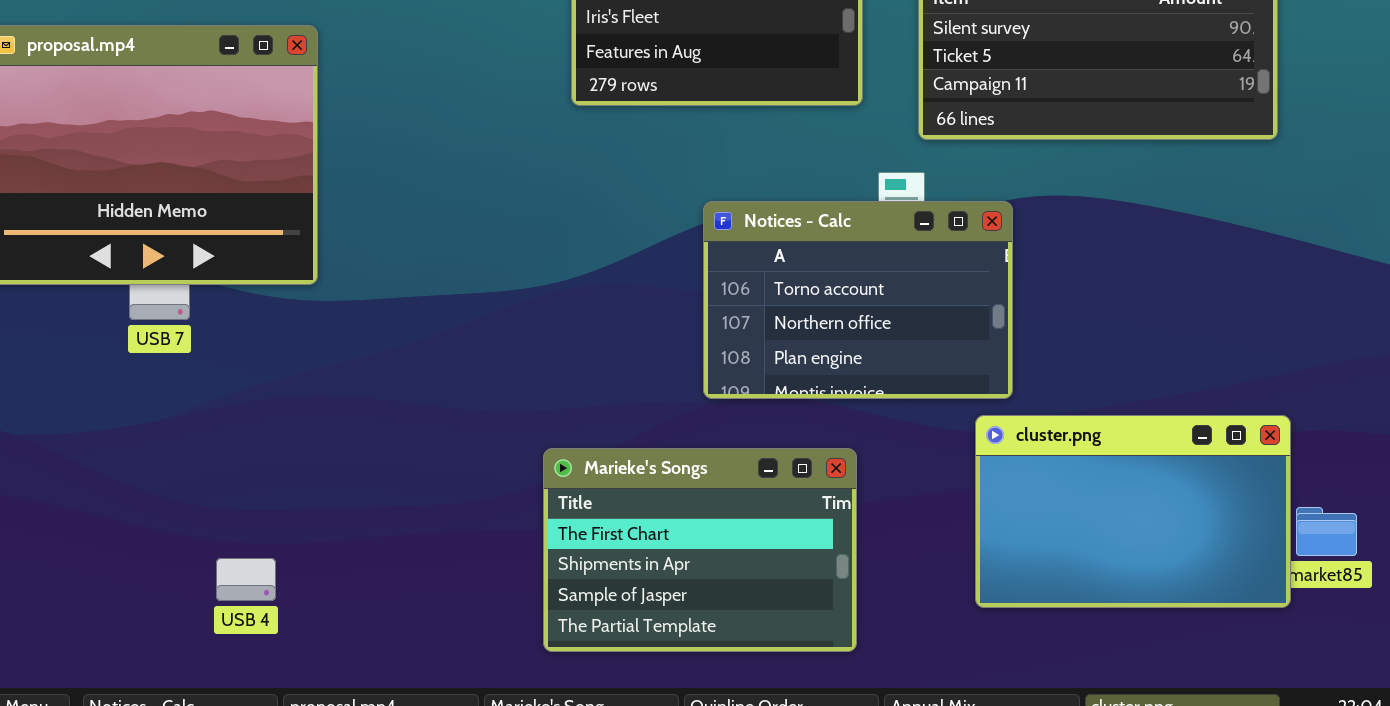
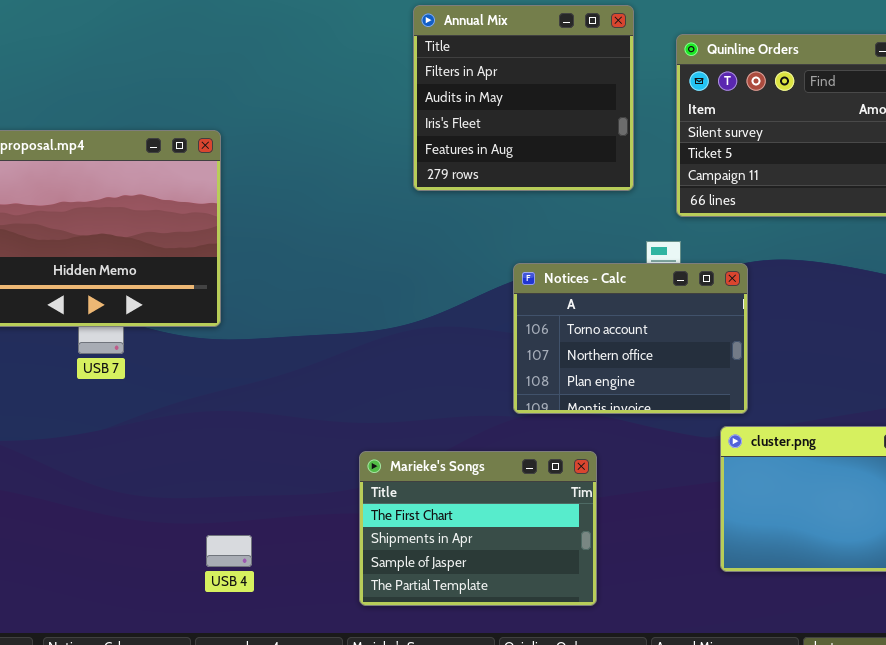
Marieke's Songs: [543,448,857,652] -> [359,451,597,606], moved
USB 4: [216,558,276,601] -> [206,535,252,567], moved

